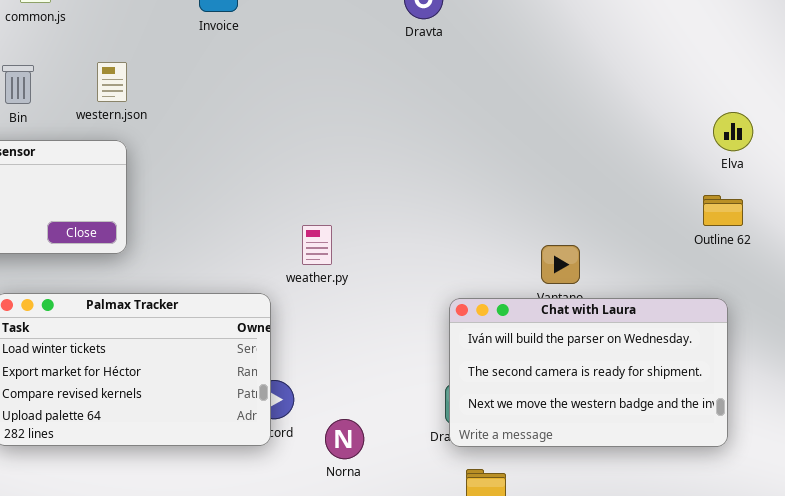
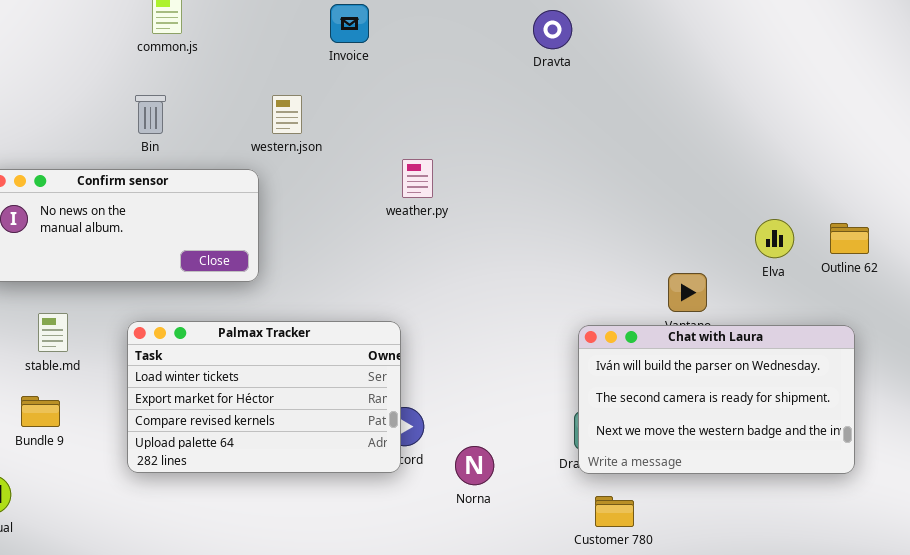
western.json: [97,62,127,102] -> [272,95,302,134], moved
Elva: [713,112,753,151] -> [755,219,794,258], moved
weather.py: [302,225,332,265] -> [402,159,433,198], moved

